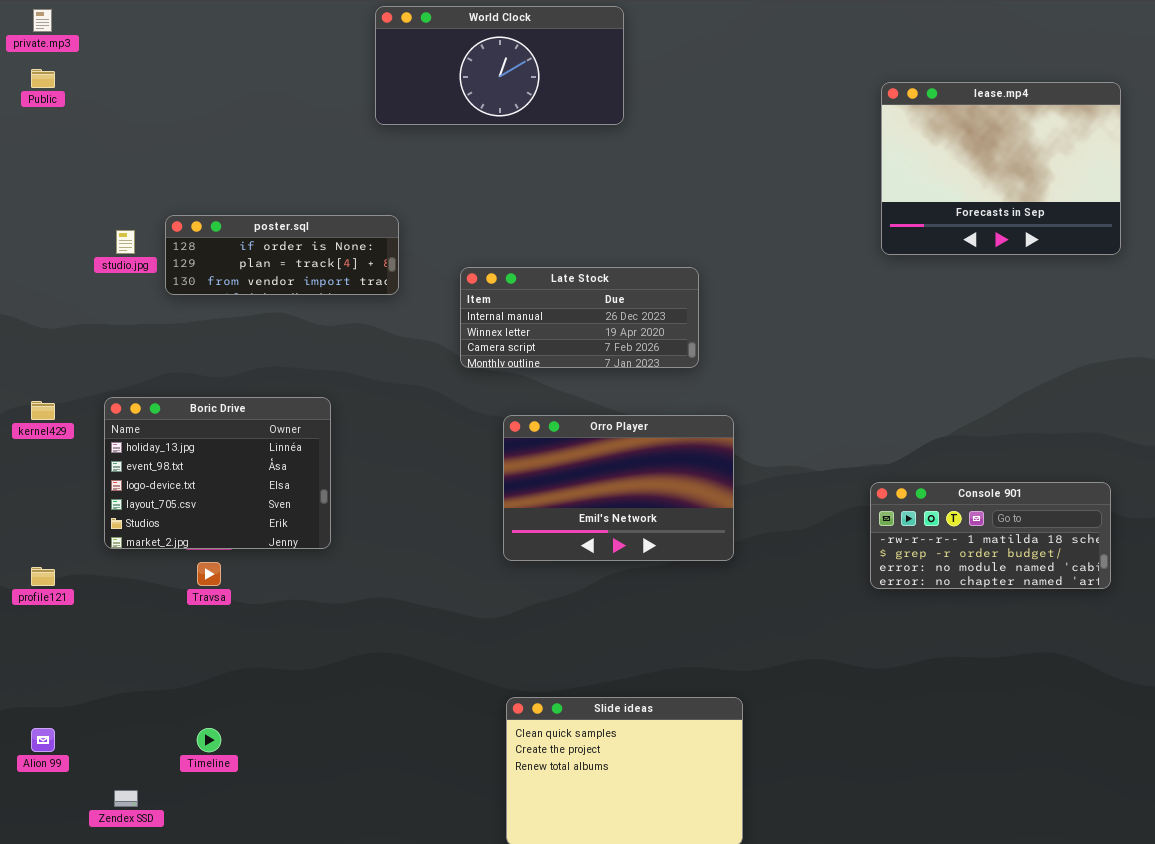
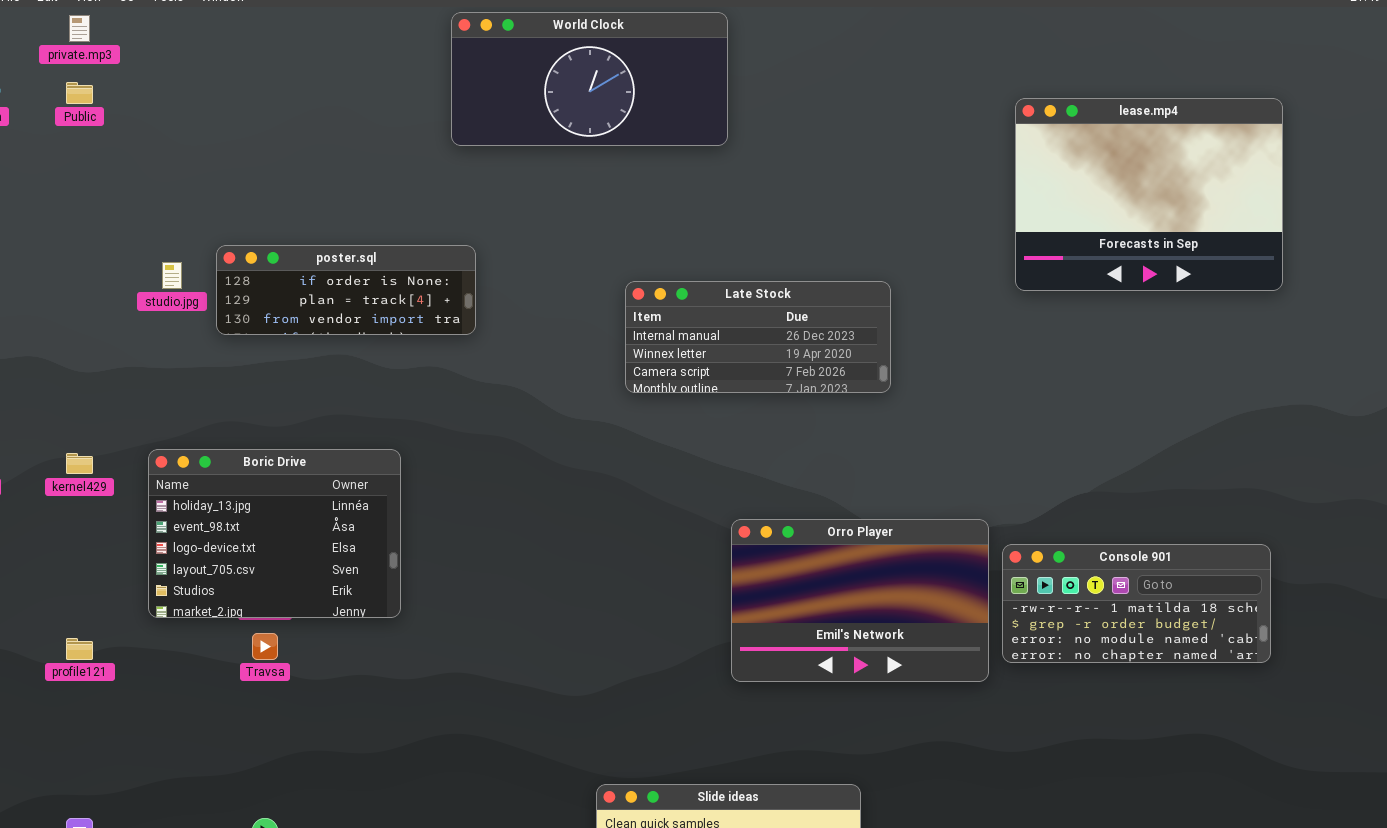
Late Stock: [460,267,699,368] -> [625,281,891,393], moved
Orro Player: [503,415,734,561] -> [731,519,989,682], moved

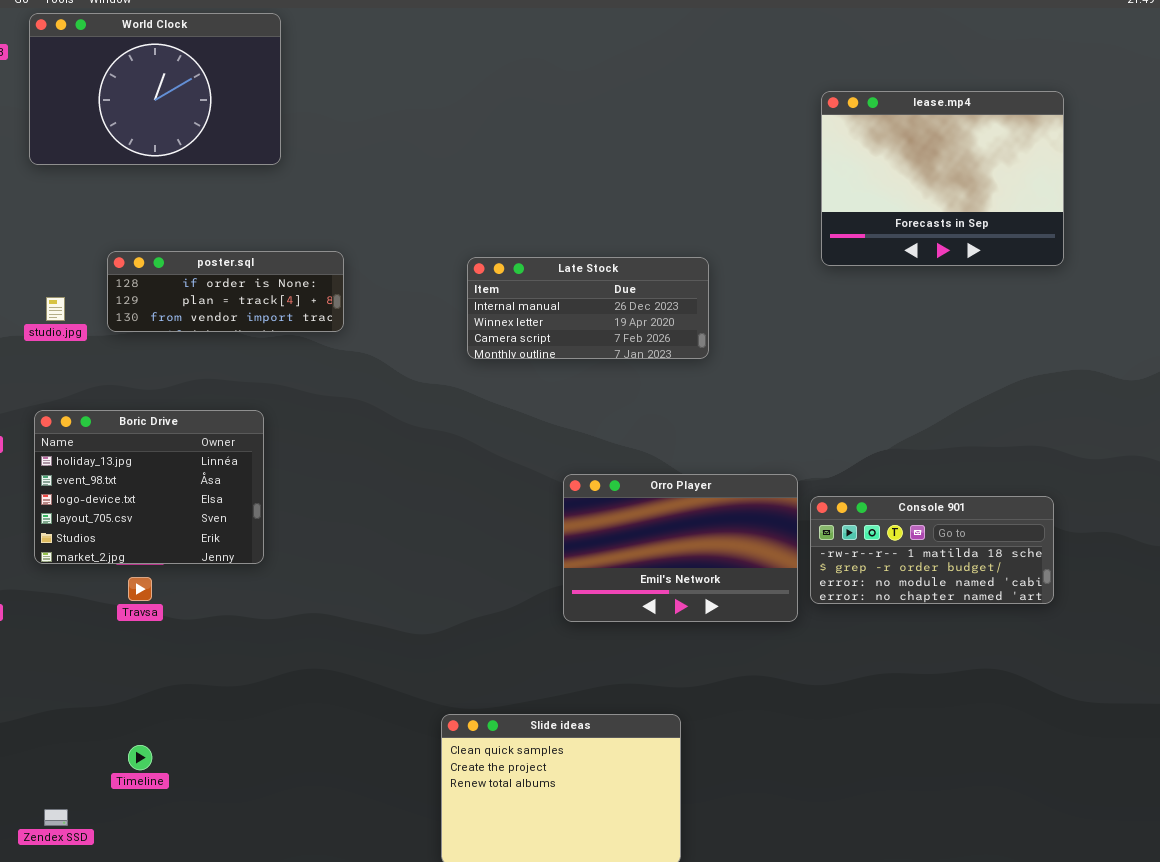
World Clock: [451,12,728,146] -> [29,13,281,165], moved, resized
poster.sql: [216,245,476,335] -> [107,251,344,332], moved
studio.jpg: [162,262,182,289] -> [46,297,65,321], moved

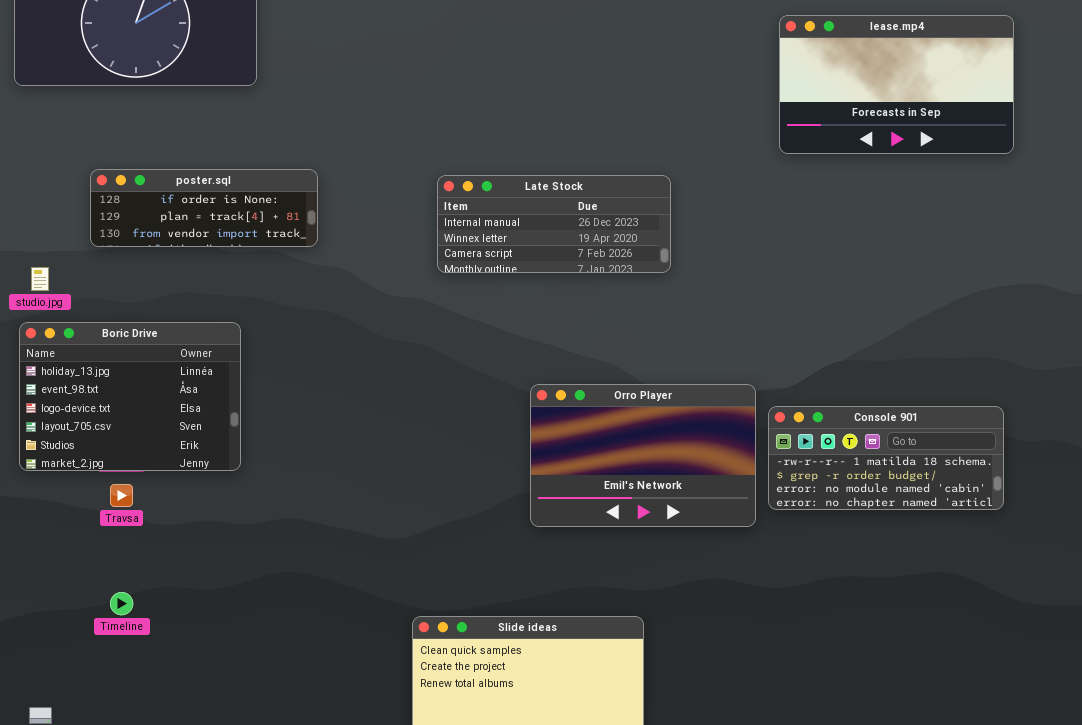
lease.mp4: [821,91,1064,266] -> [779,15,1014,154], resized
studio.jpg: [46,297,65,321] -> [31,267,49,291], moved
Timeline: [128,745,152,770] -> [110,592,133,615], moved

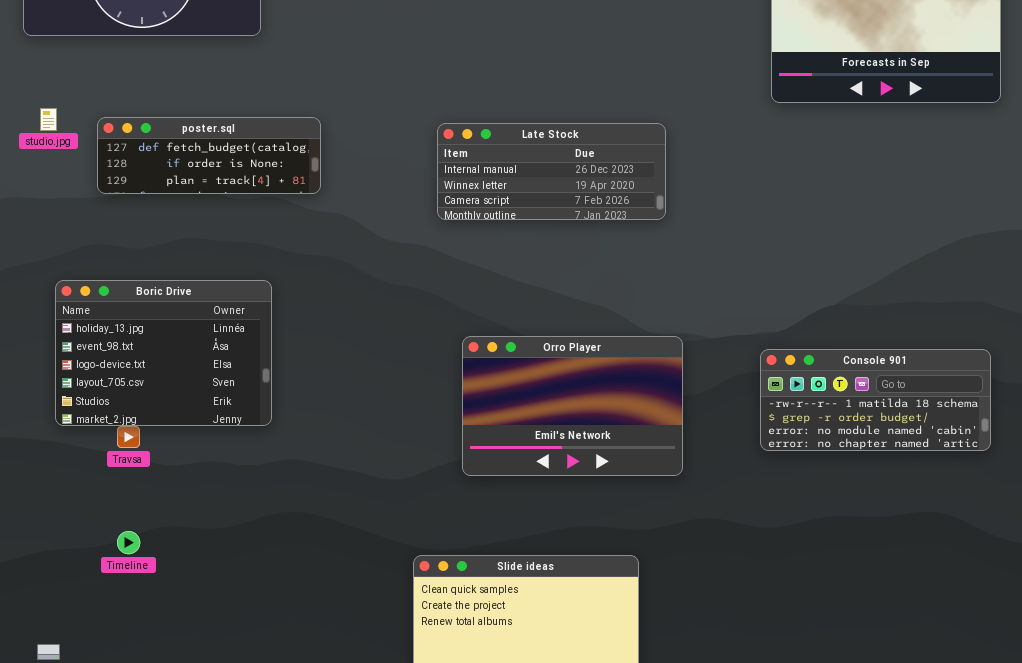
poster.sql: [90,169,318,247] -> [97,117,321,194], scrolled up 1 row
studio.jpg: [31,267,49,291] -> [40,108,57,131], moved
Boric Drive: [19,322,241,471] -> [55,280,272,426], moved
Orro Player: [530,384,756,527] -> [462,336,683,476], moved

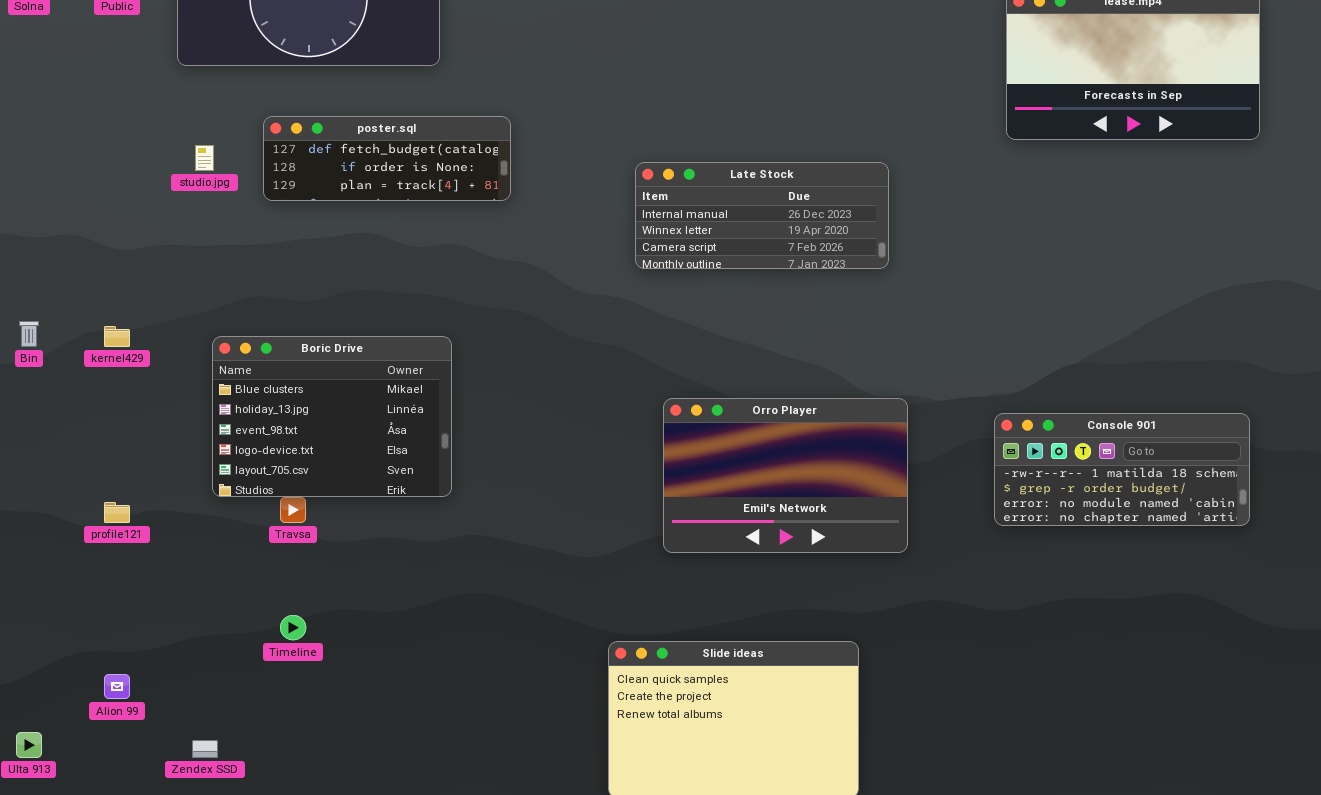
poster.sql: [97,117,321,194] -> [263,116,511,201], moved
Boric Drive: [55,280,272,426] -> [212,336,452,497], scrolled up 1 row

